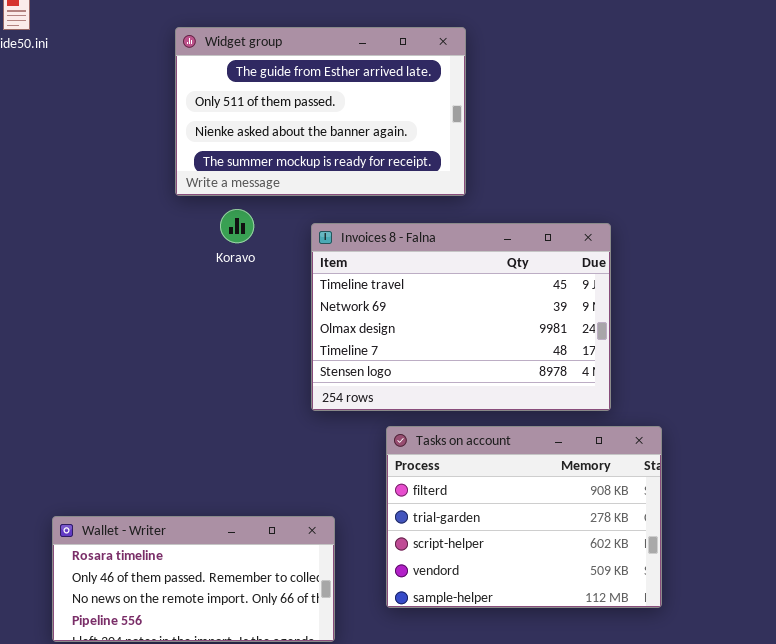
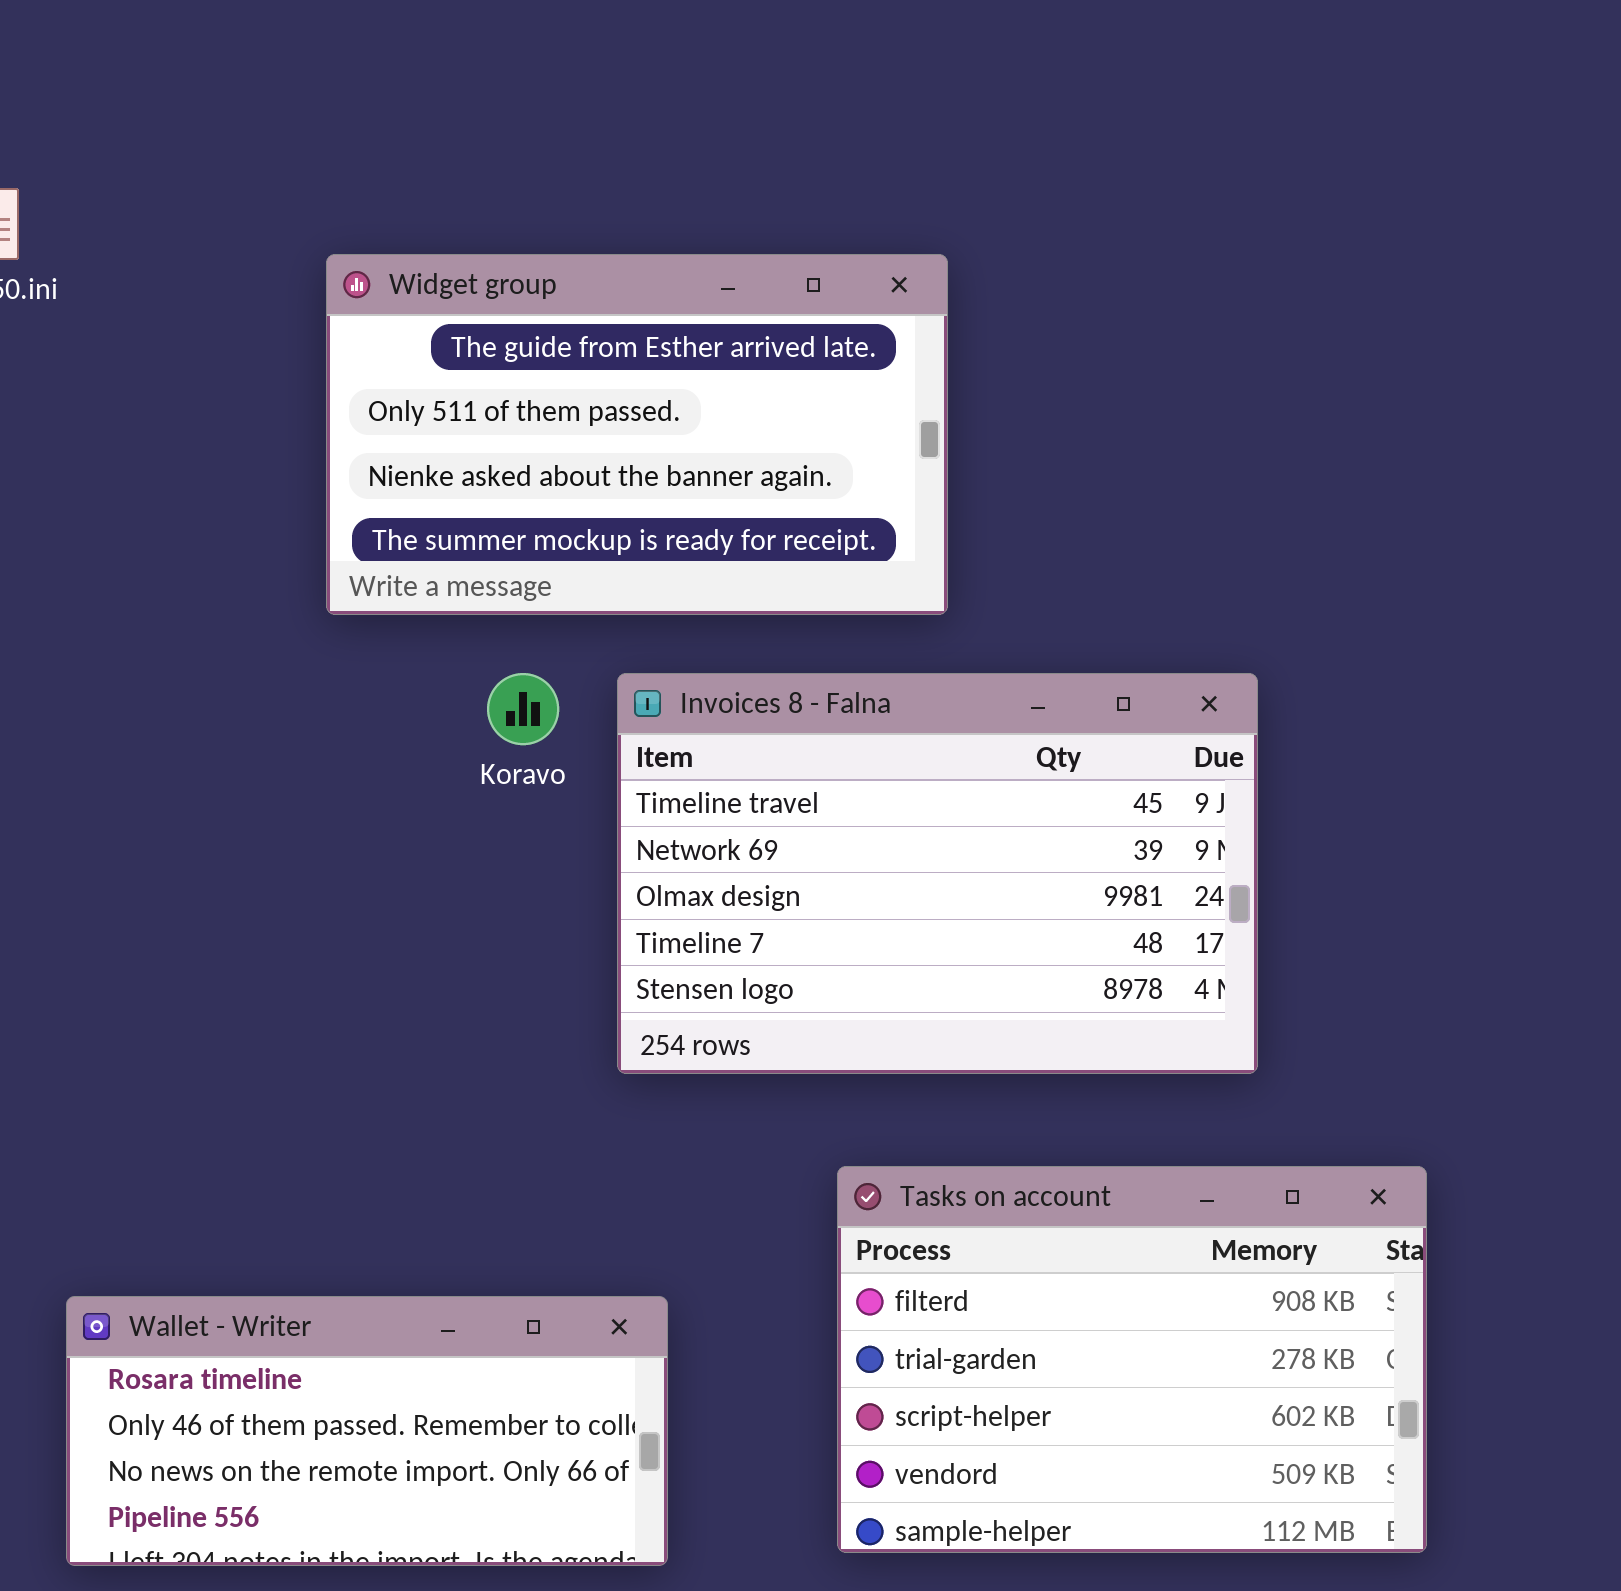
Koravo: [220,209,254,243] -> [487,673,559,745], moved
Tasks on account: [386,426,662,608] -> [837,1166,1427,1553], moved

